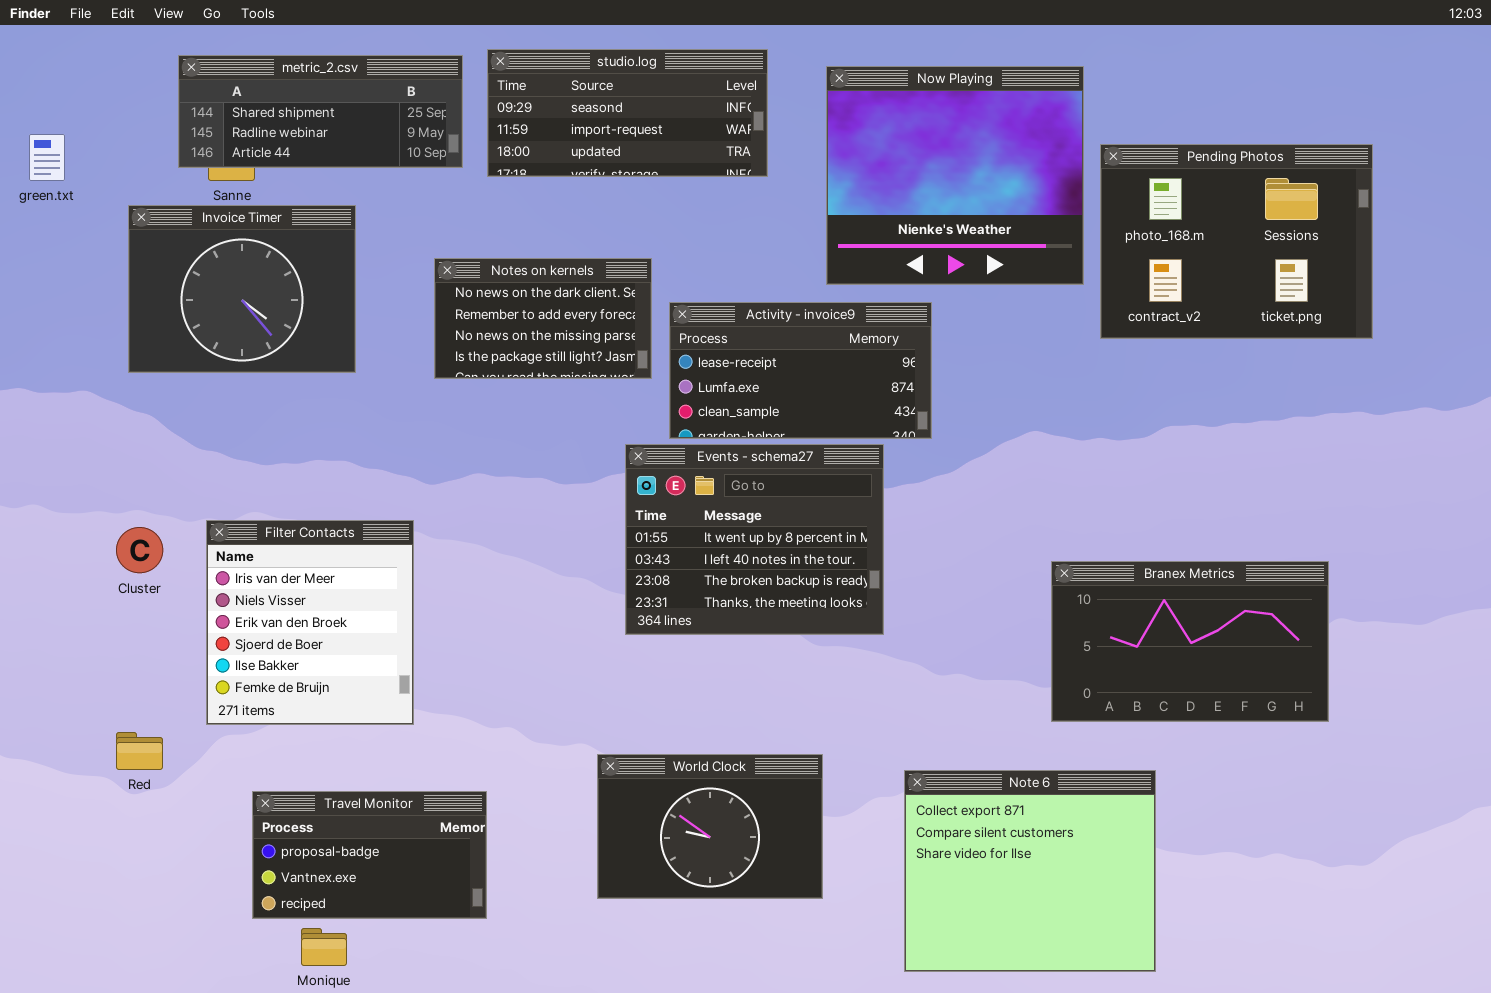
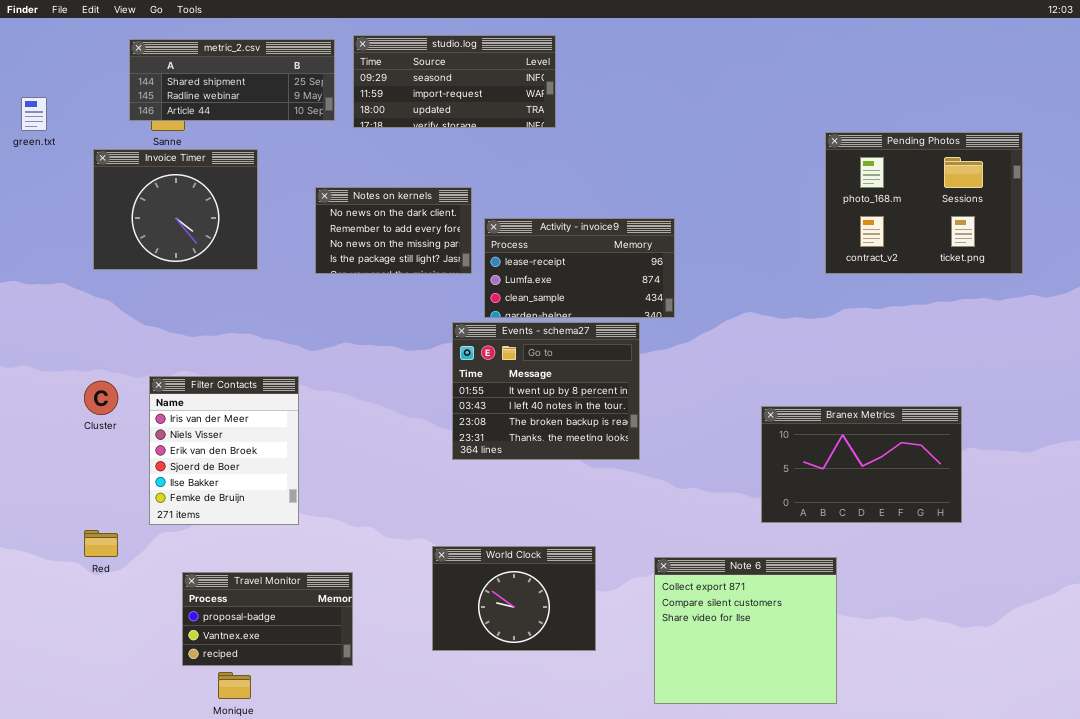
Now Playing: [826,66,1084,285] -> none, closed
Pending Photos: [1100,144,1373,339] -> [825,132,1023,274], moved

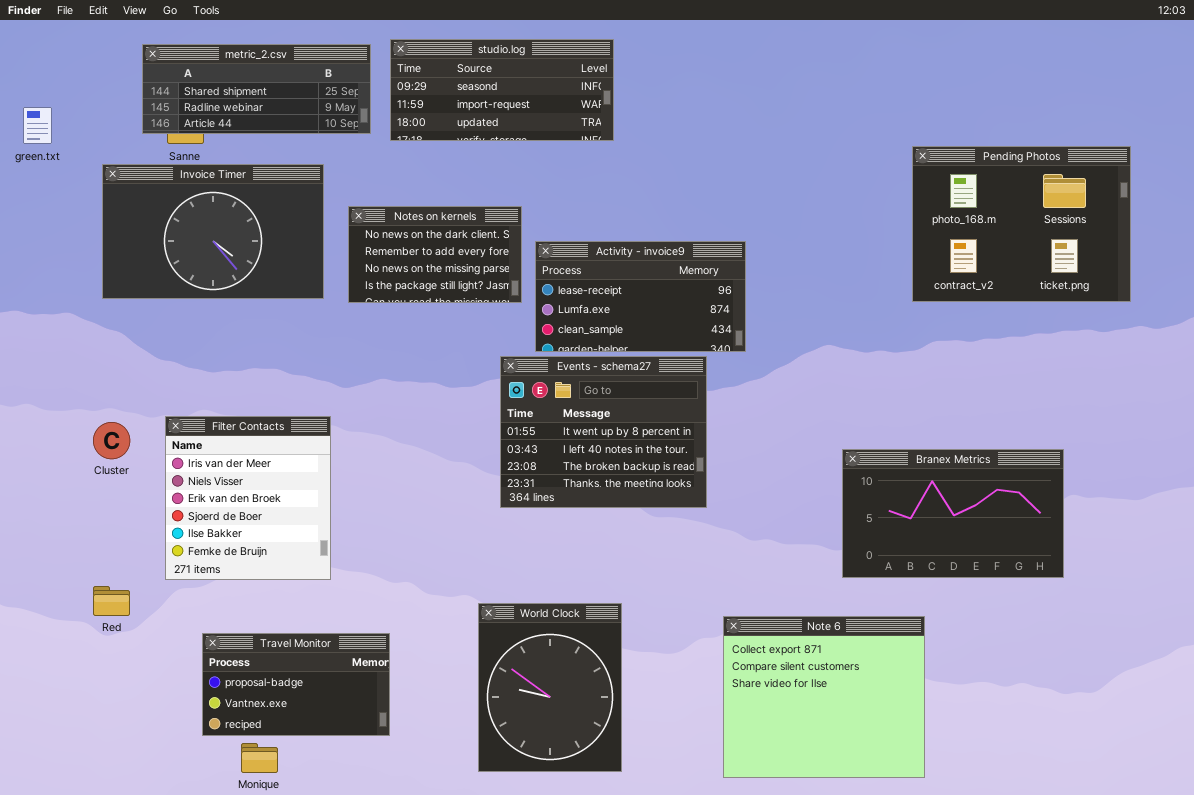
Invoice Timer: [93,149,258,270] -> [102,164,324,299], resized
World Clock: [432,546,596,651] -> [478,603,622,772], resized

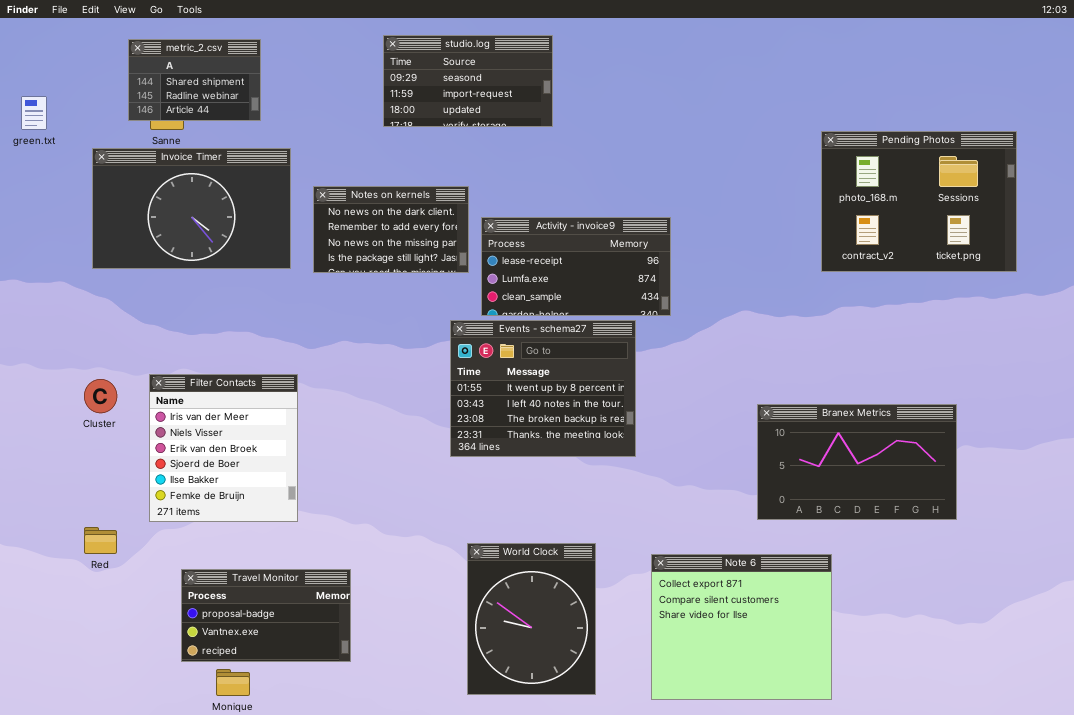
studio.log: [390,39,614,141] -> [383,35,553,127], resized
metric_2.csv: [142,44,371,134] -> [128,39,261,121], resized
World Clock: [478,603,622,772] -> [467,543,596,695], moved

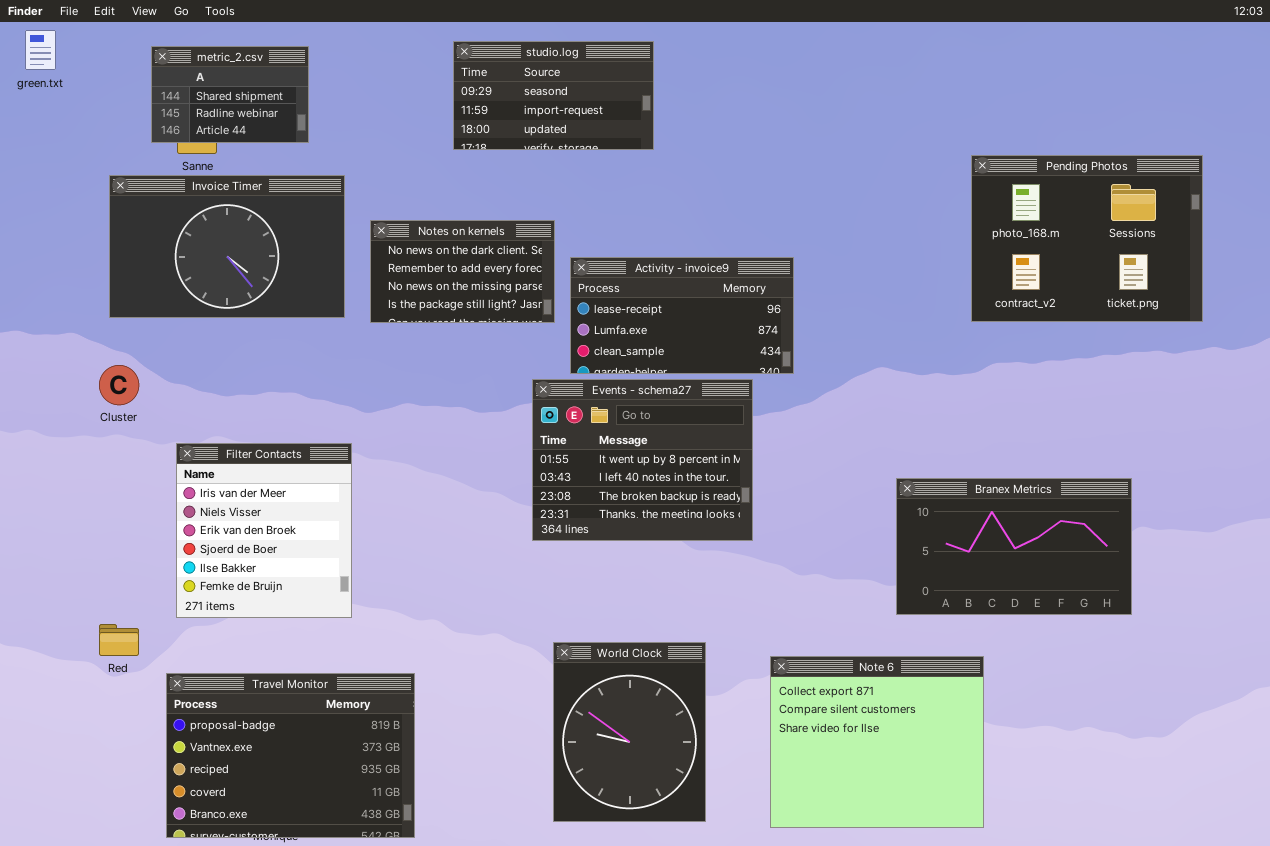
green.txt: [21,96,47,130] -> [25,30,56,70], moved
Cluster: [84,379,117,413] -> [99,365,139,405], moved
Travel Monitor: [181,569,351,662] -> [166,673,415,838], resized

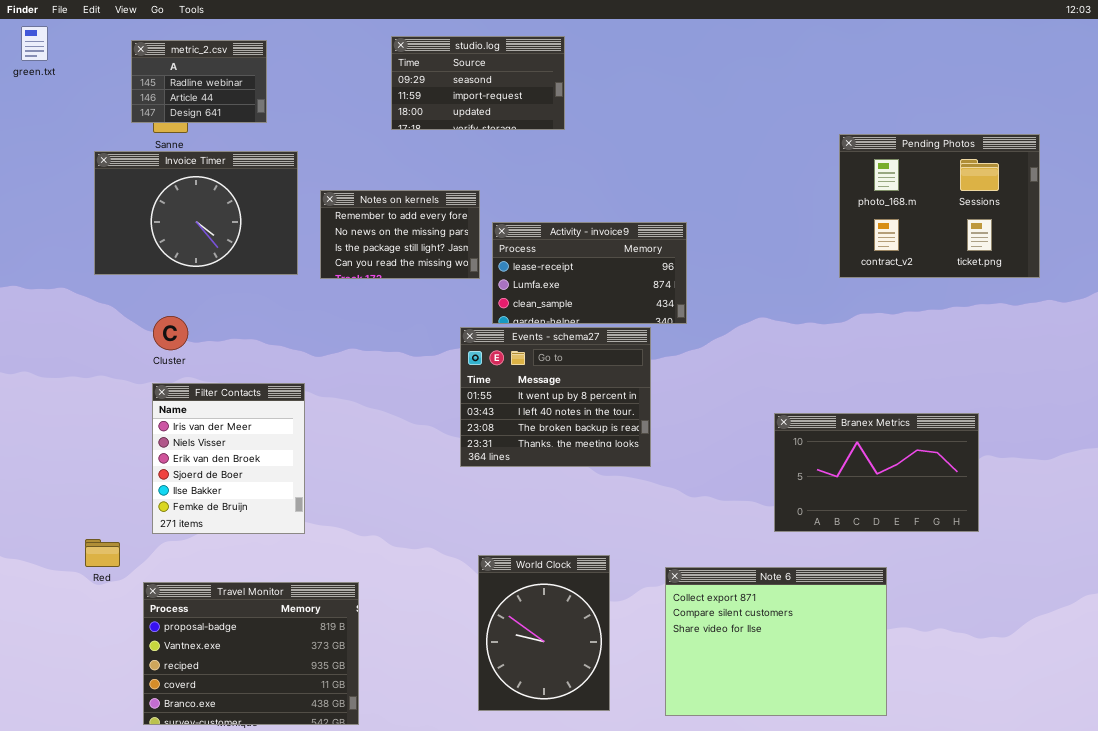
metric_2.csv: [151,46,309,143] -> [131,40,267,123], scrolled down 1 row
Notes on kernels: [370,220,555,323] -> [320,190,480,279], scrolled down 1 row
Cluster: [99,365,139,405] -> [153,316,188,350], moved
Note 6: [770,656,984,828] -> [665,567,887,716], resized

